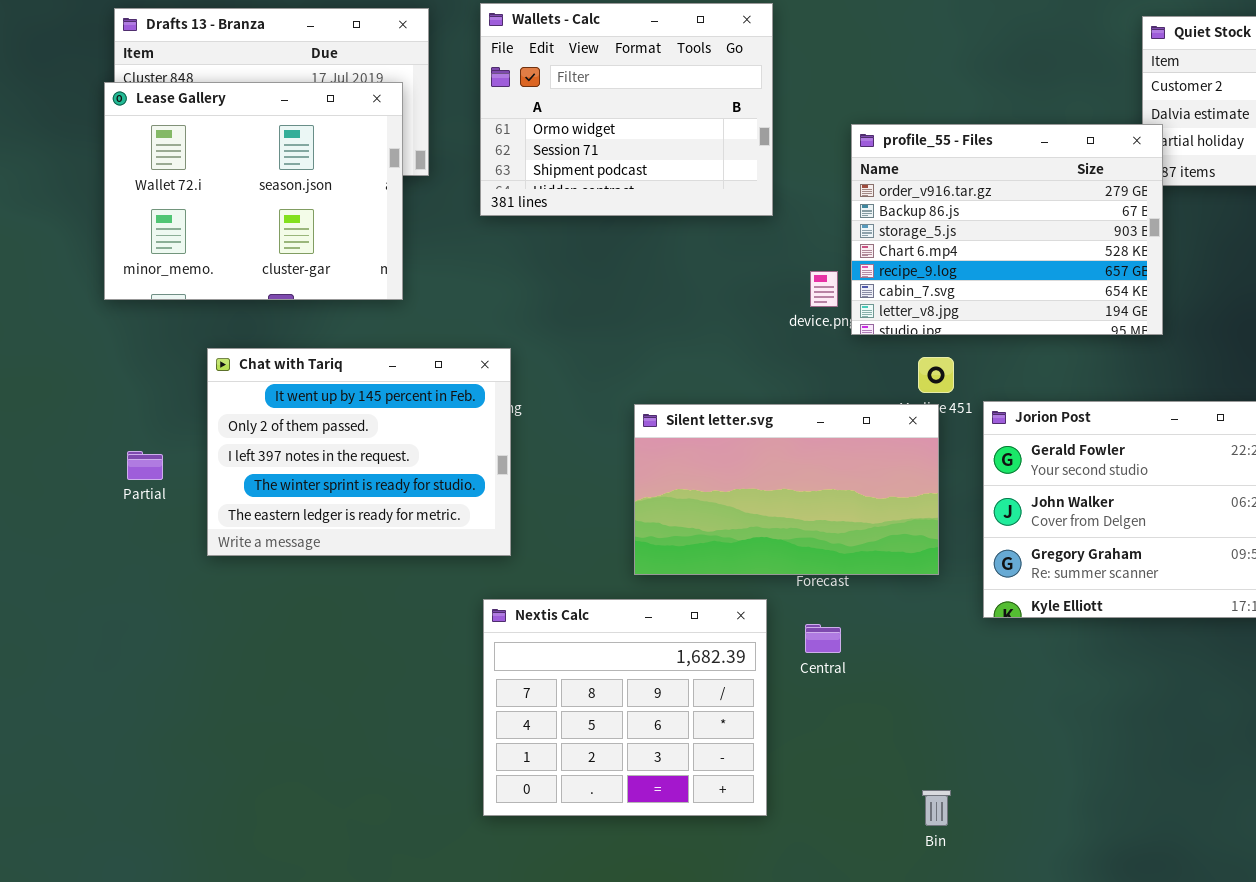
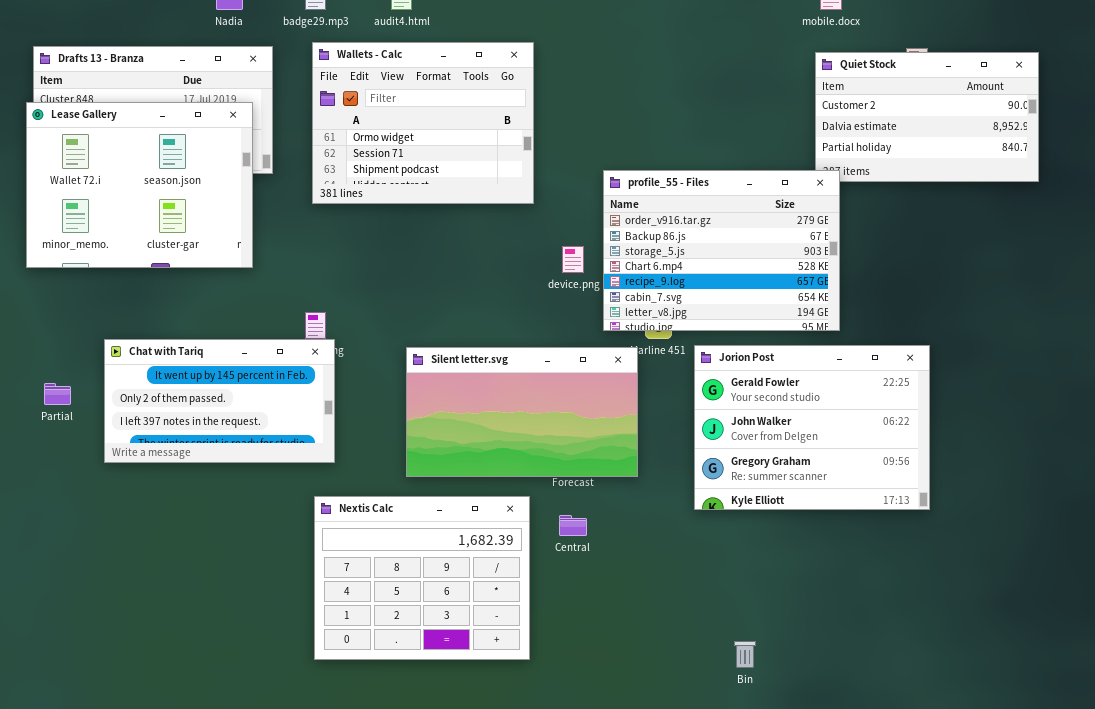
profile_55 - Files: [851,124,1163,335] -> [603,170,840,331], moved
Chat with Tariq: [207,348,511,556] -> [104,339,335,463], resized
Silent letter.svg: [634,404,939,575] -> [406,347,638,477], moved
Bin: [922,790,951,826] -> [734,641,756,668], moved

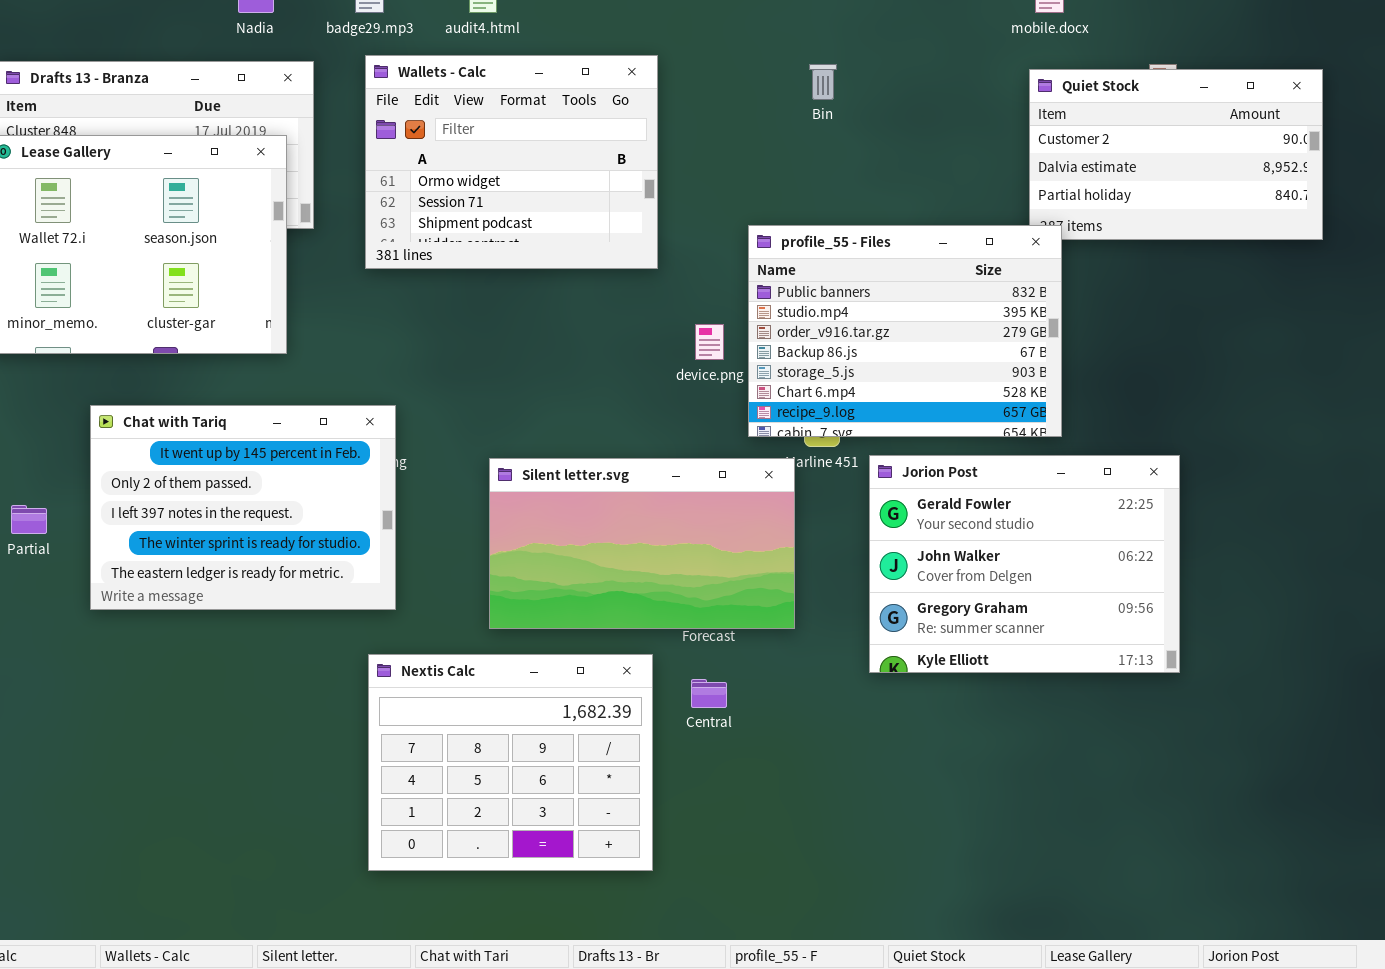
profile_55 - Files: [603,170,840,331] -> [748,225,1062,437], scrolled up 2 rows
Chat with Tariq: [104,339,335,463] -> [90,405,396,610], resized
Bin: [734,641,756,668] -> [809,64,837,100], moved

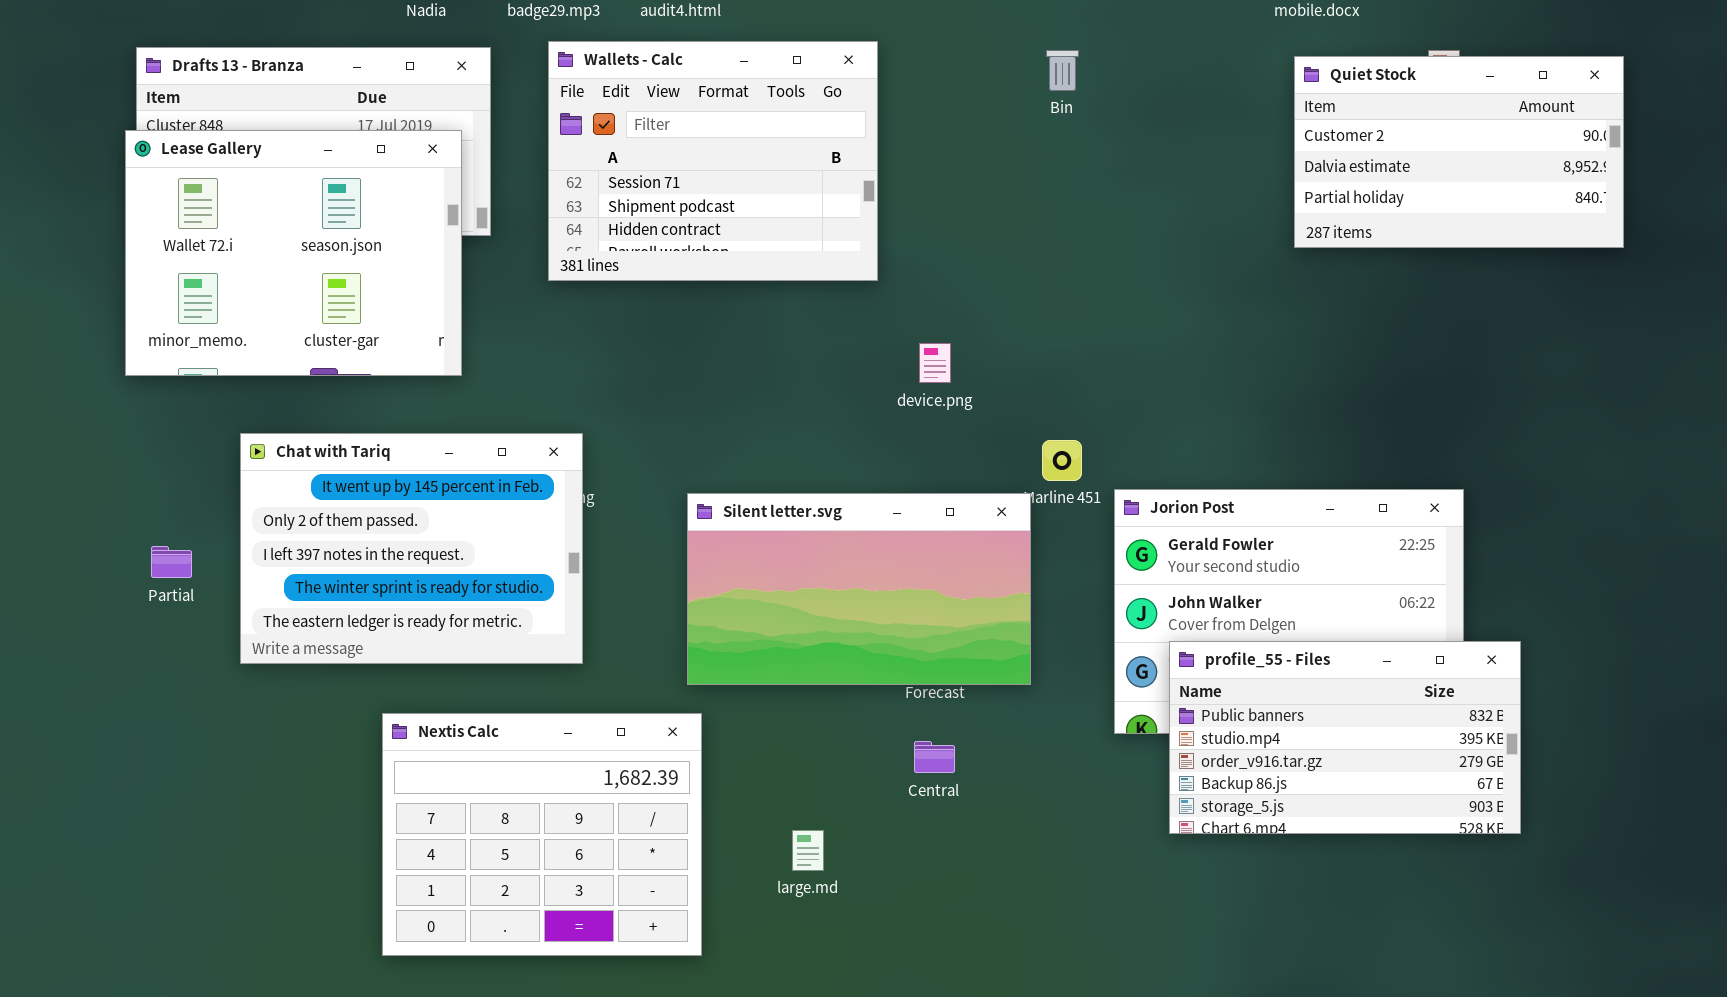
Wallets - Calc: [365,55,658,269] -> [548,41,878,281], scrolled down 1 row
profile_55 - Files: [748,225,1062,437] -> [1169,641,1521,834], moved, resized
Nextis Calc: [368,654,653,871] -> [382,713,702,956], moved

